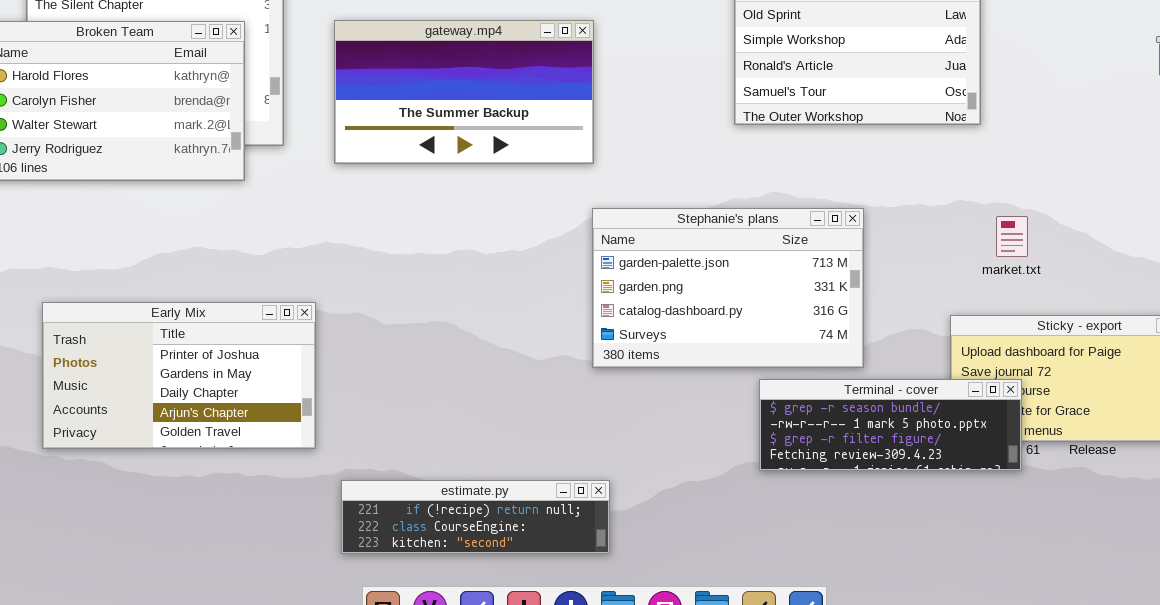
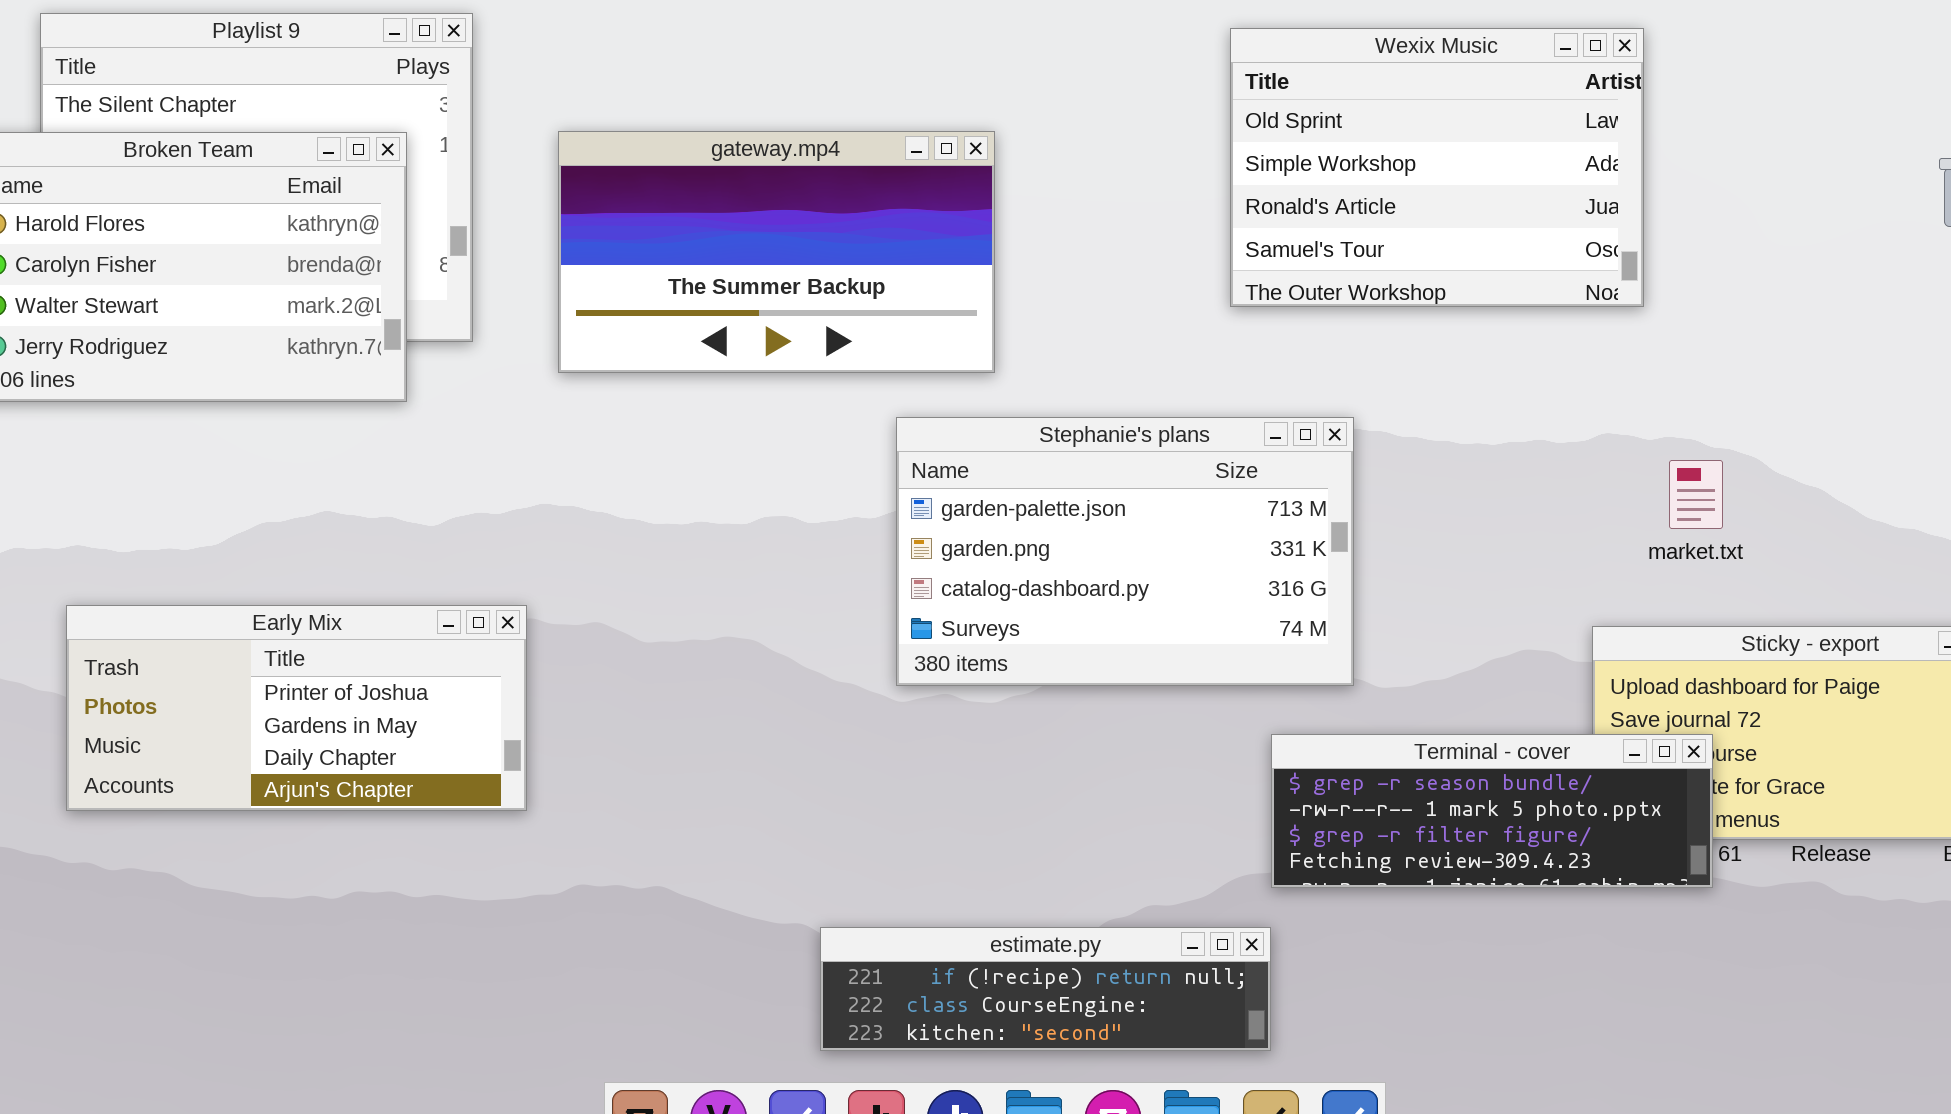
Stephanie's plans: [592,208,864,368] -> [896,417,1354,686], moved
Early Mix: [42,302,316,449] -> [66,605,527,811], resized
estimate.py: [341,480,610,554] -> [820,927,1271,1051], moved

